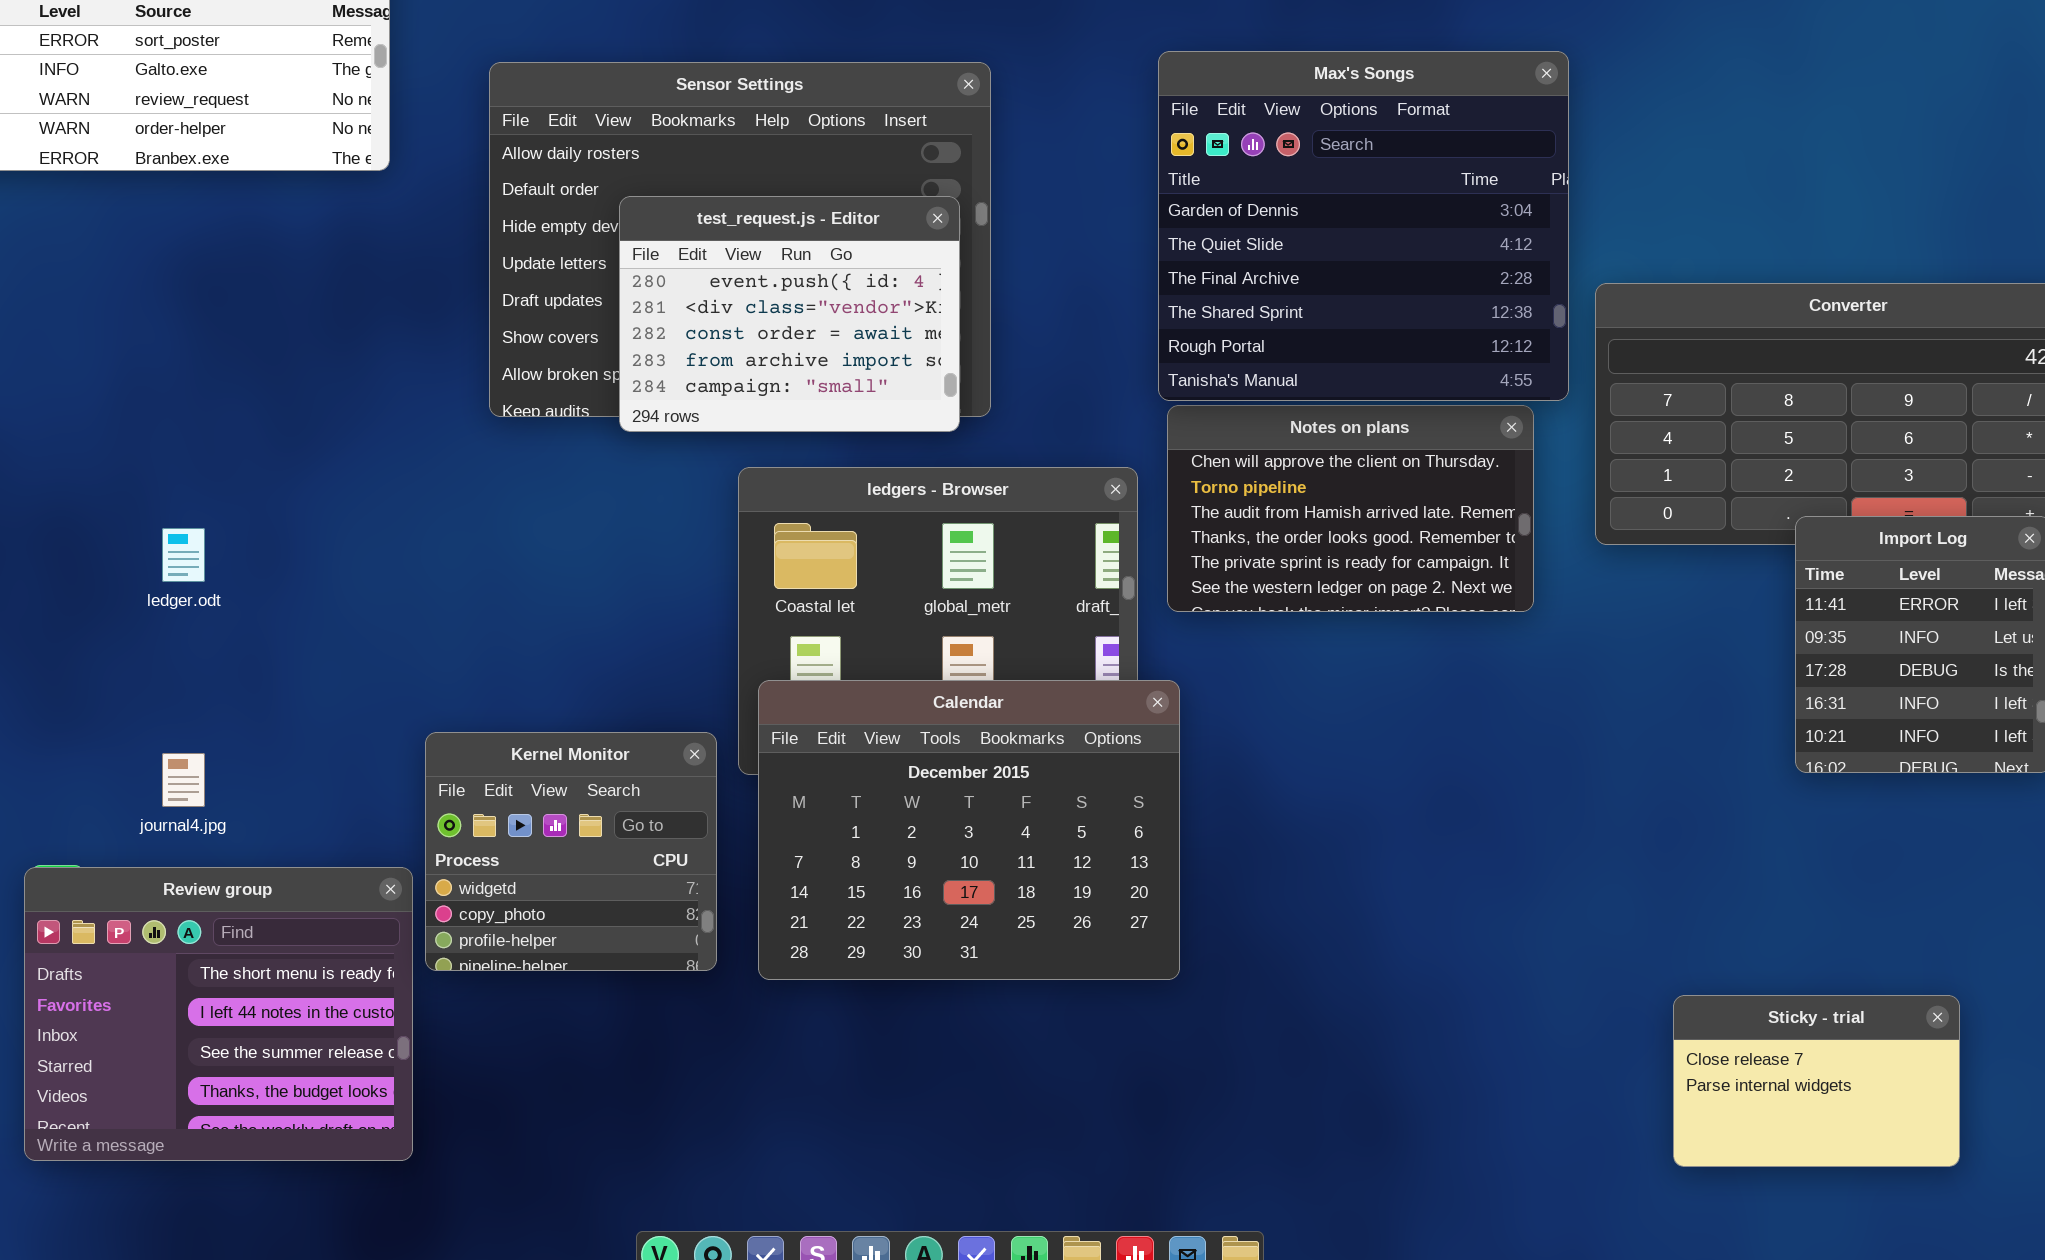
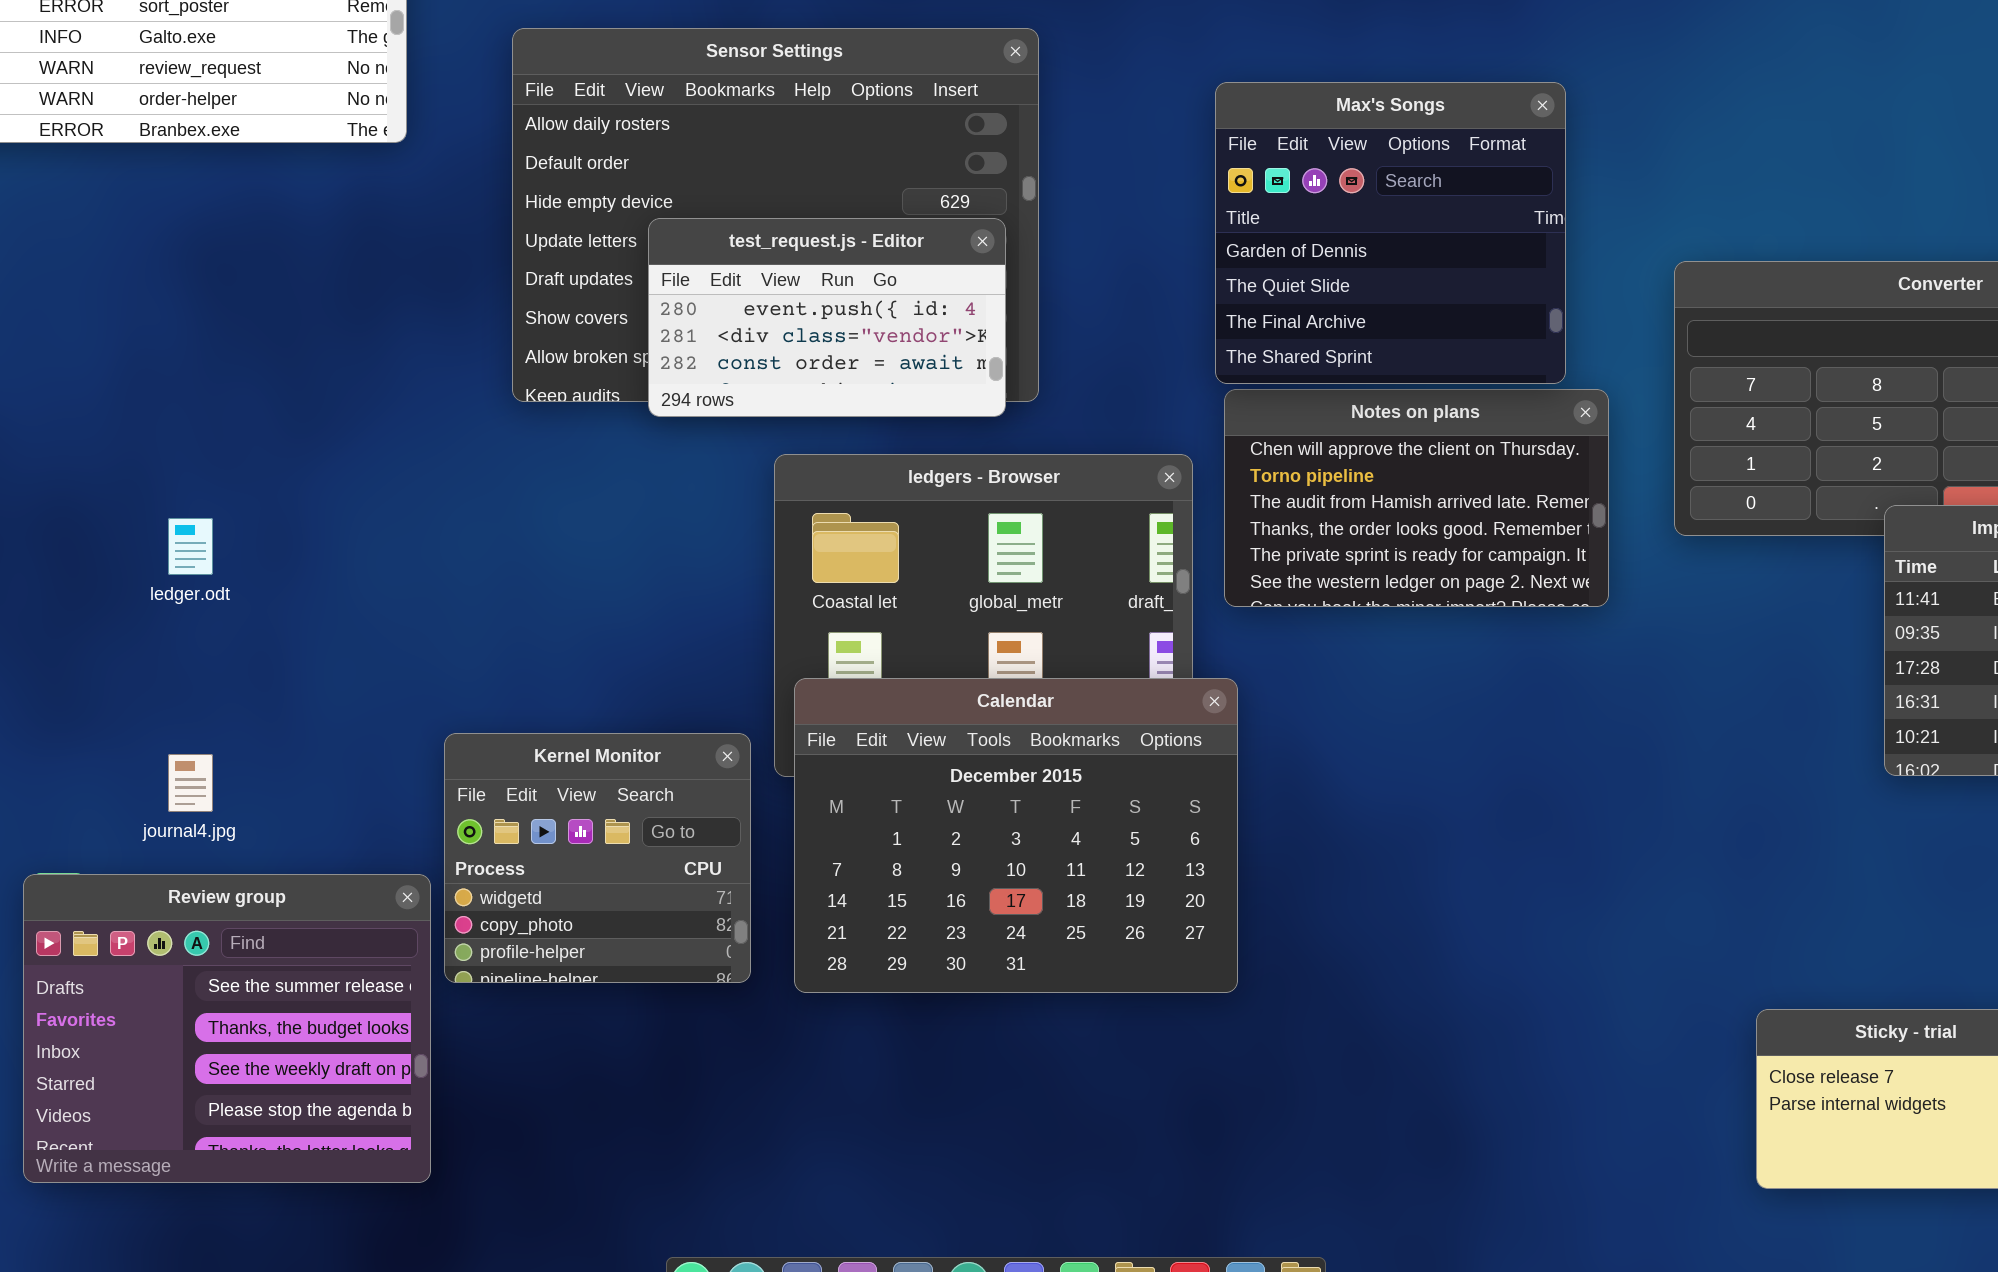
Max's Songs: [1158,51,1569,401] -> [1215,82,1566,384], resized
test_request.js - Editor: [619,196,960,432] -> [648,218,1006,417], resized
Review group: [24,867,413,1161] -> [23,874,431,1183], scrolled down 2 rows

